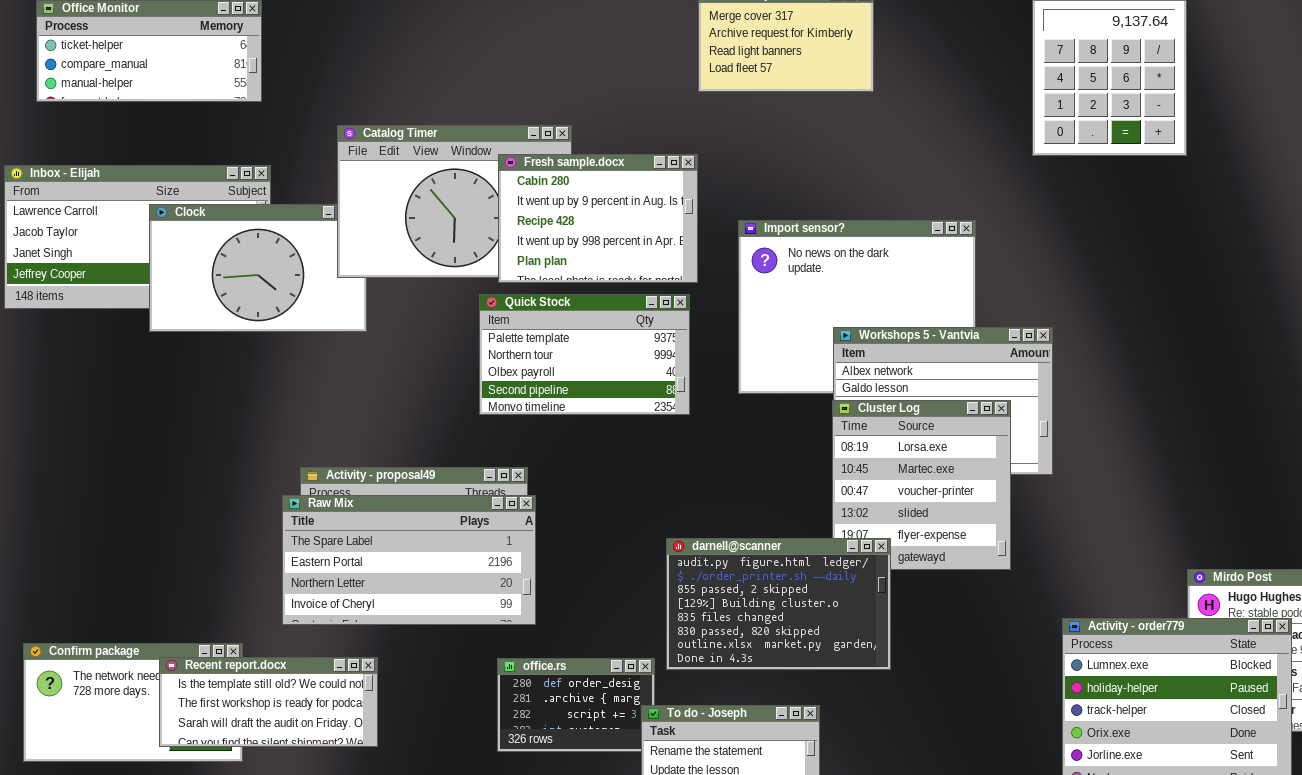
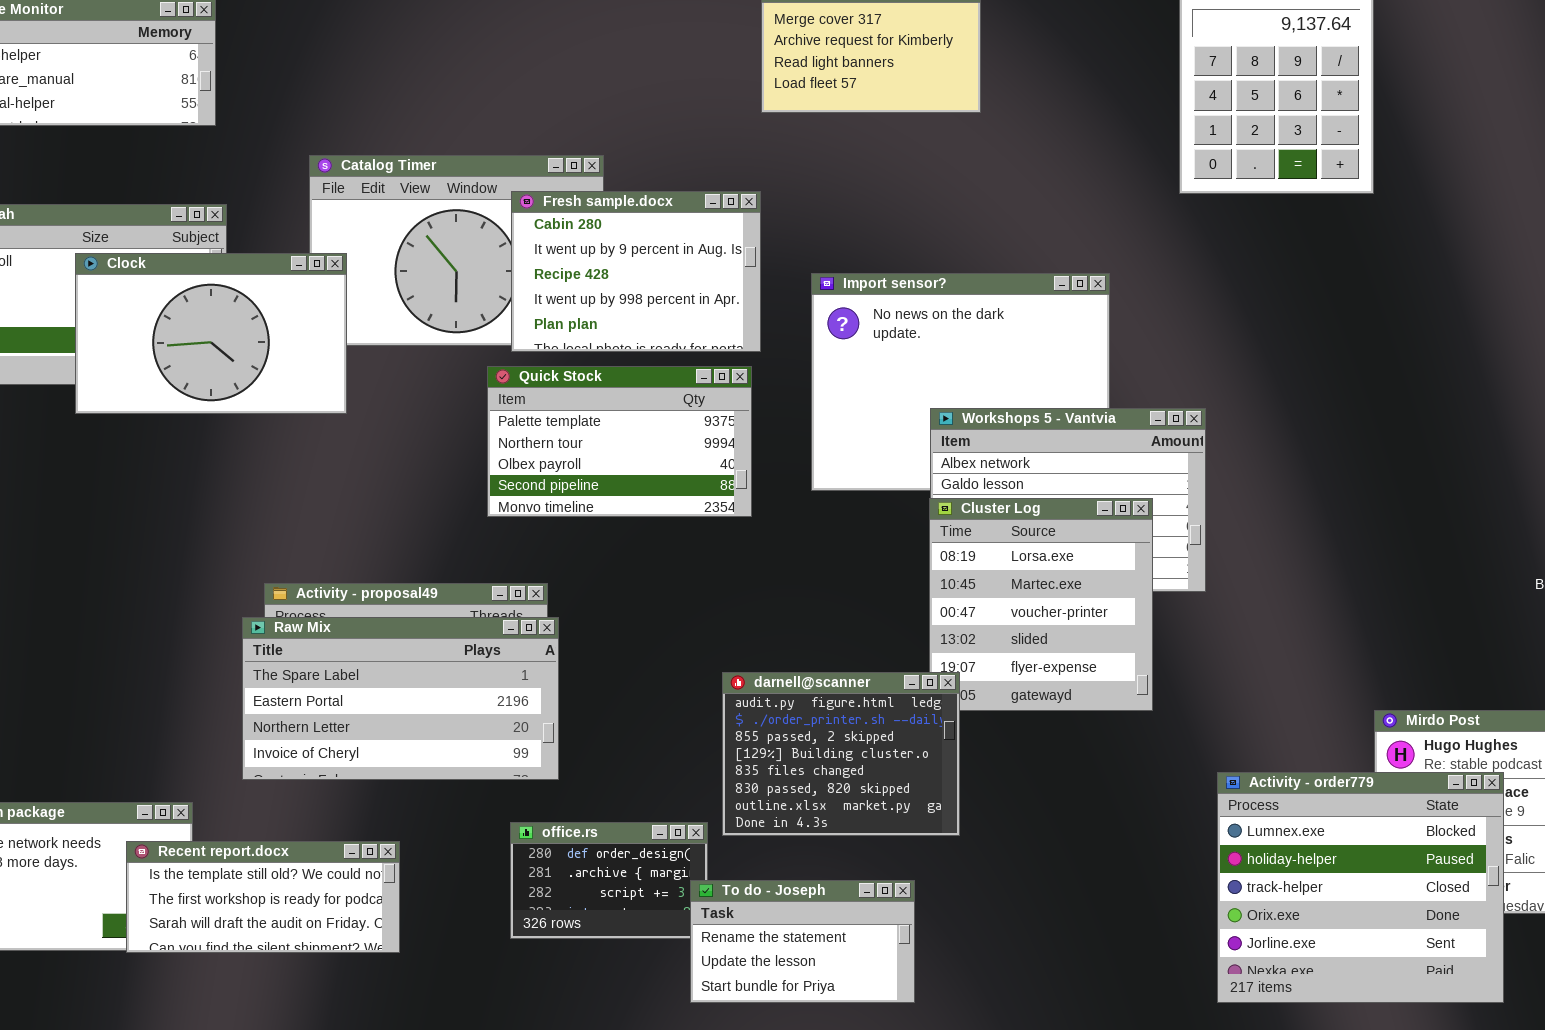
Clock: [149,204,367,332] -> [75,253,347,414], raised
darnell@scanner: [666,538,891,670] -> [722,672,960,836], resized
Recent report.docx: [159,657,378,747] -> [126,841,400,953], moved

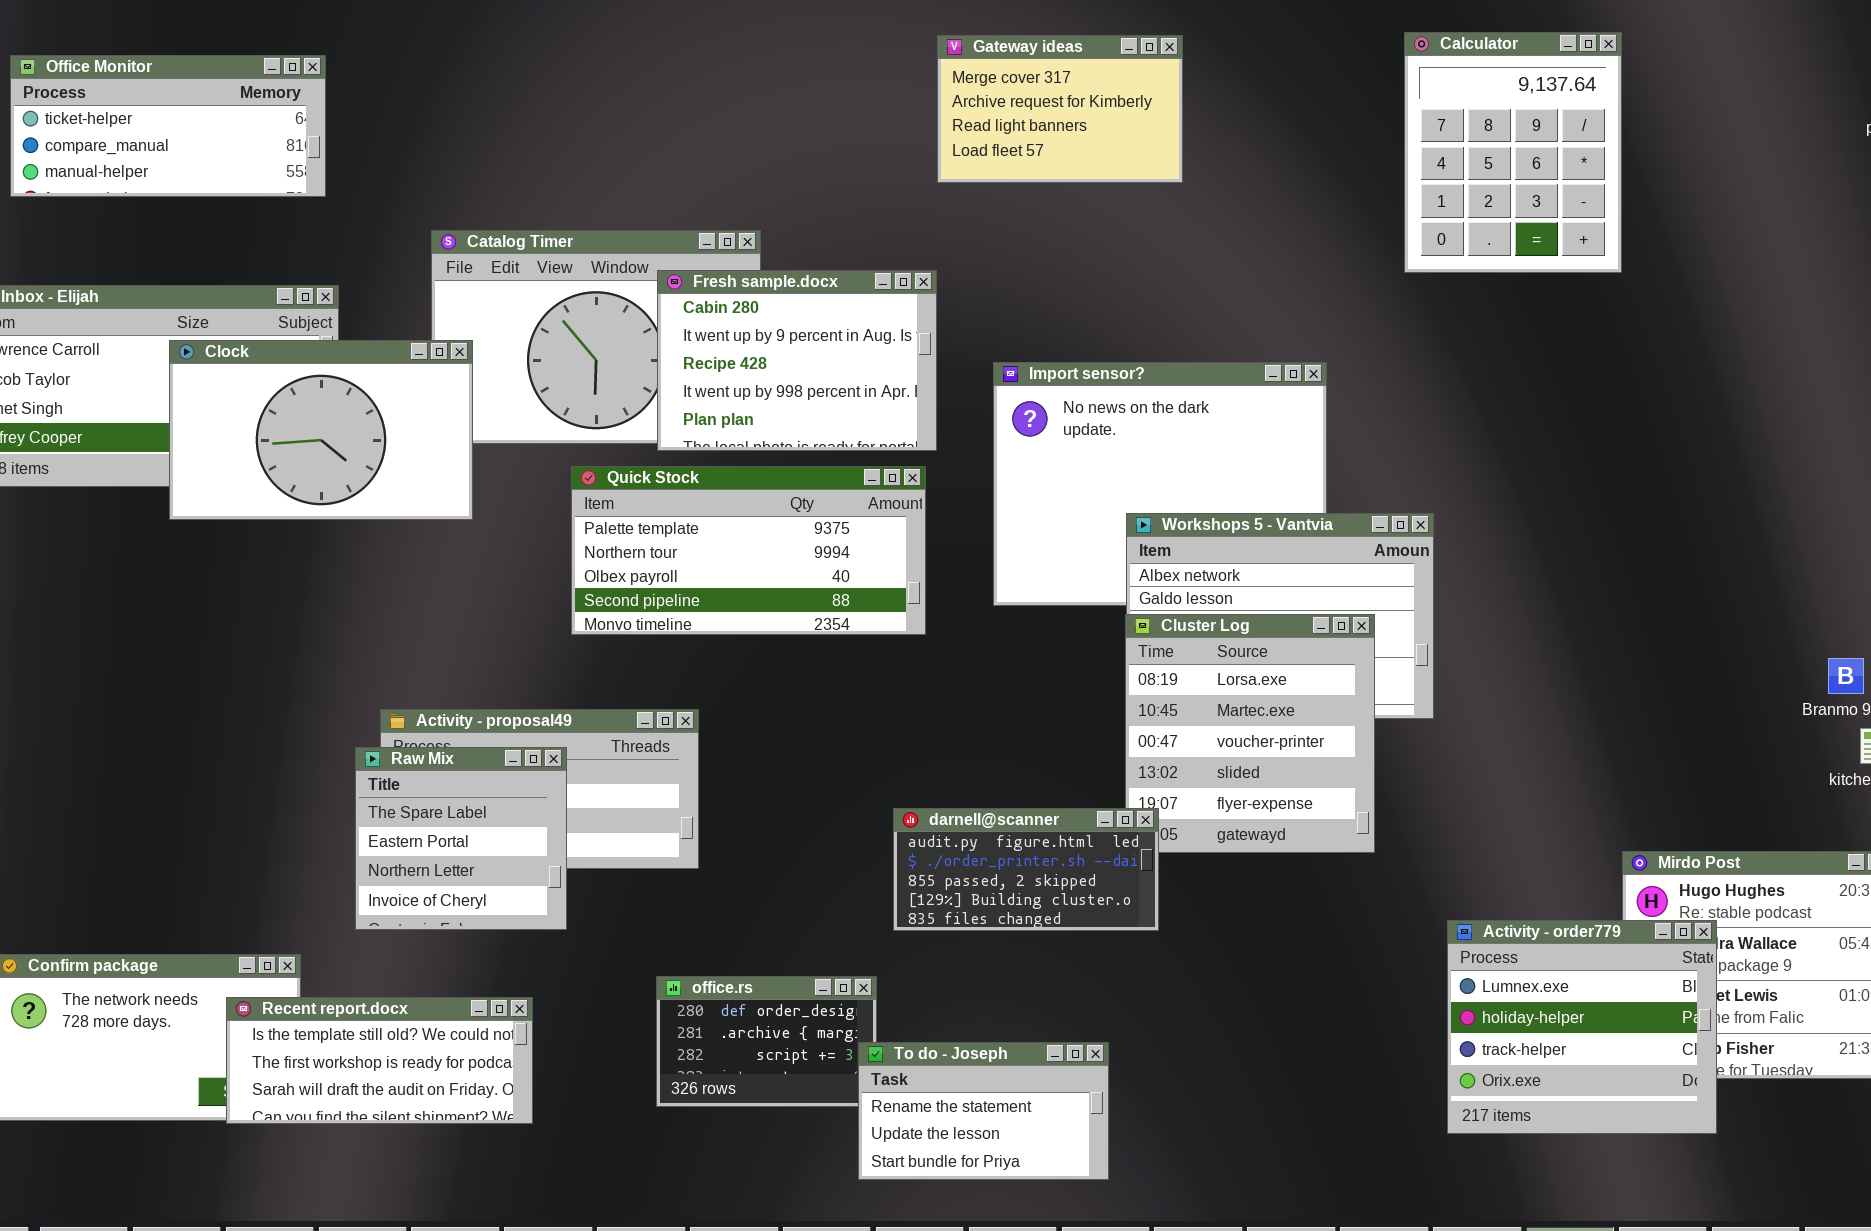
Quick Stock: [487,366,752,517] -> [571,466,926,635], resized
Raw Mix: [242,617,559,780] -> [355,747,567,930], resized
darnell@scanner: [722,672,960,836] -> [893,808,1159,931], resized
Activity - order779: [1217,772,1504,1003] -> [1447,920,1717,1134], resized

